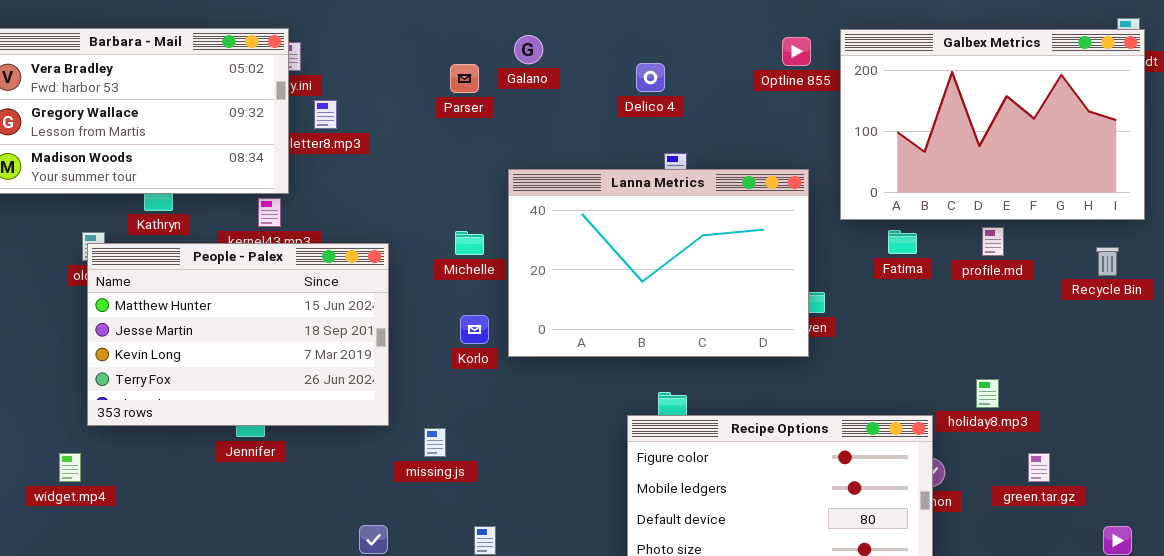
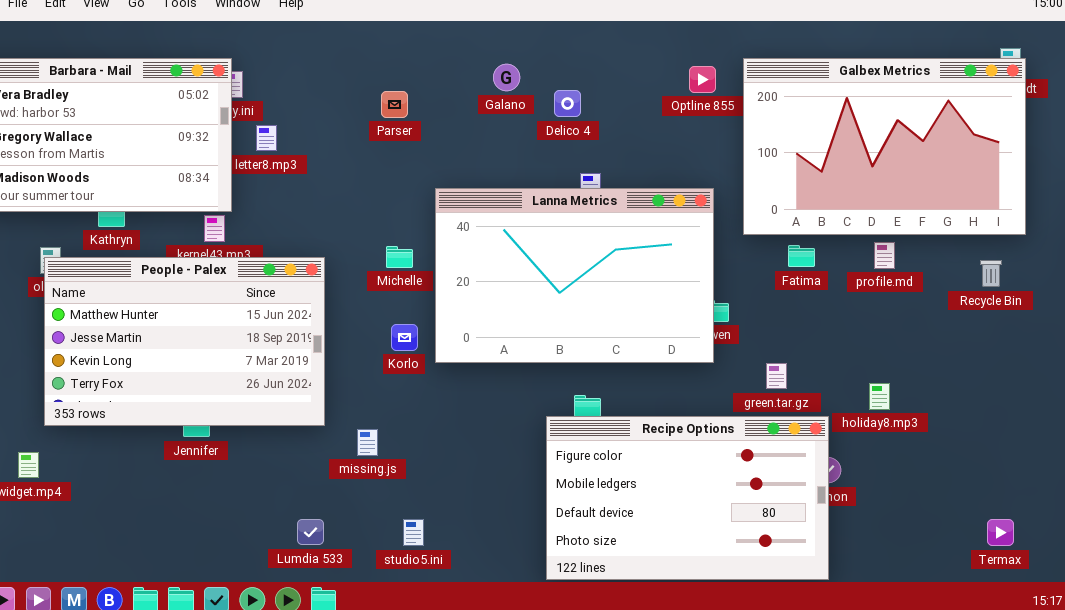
Galano: [514,35,543,64] -> [493,64,520,91], moved
green.tar.gz: [1028,453,1050,482] -> [766,363,787,389], moved

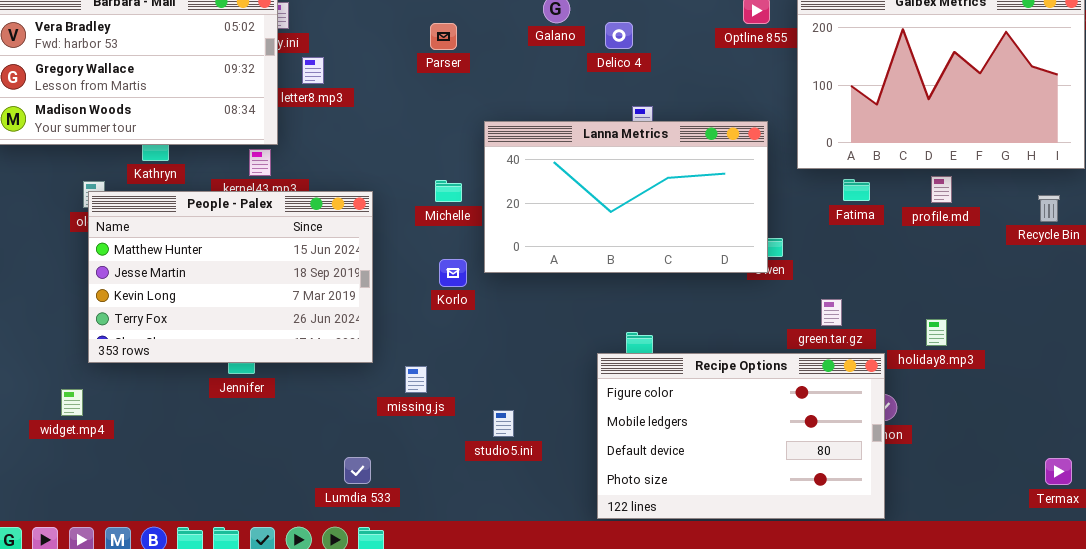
Lanna Metrics: [435,188,714,363] -> [484,121,768,273], resized
studio5.ini: [403,519,424,546] -> [493,410,514,437], moved

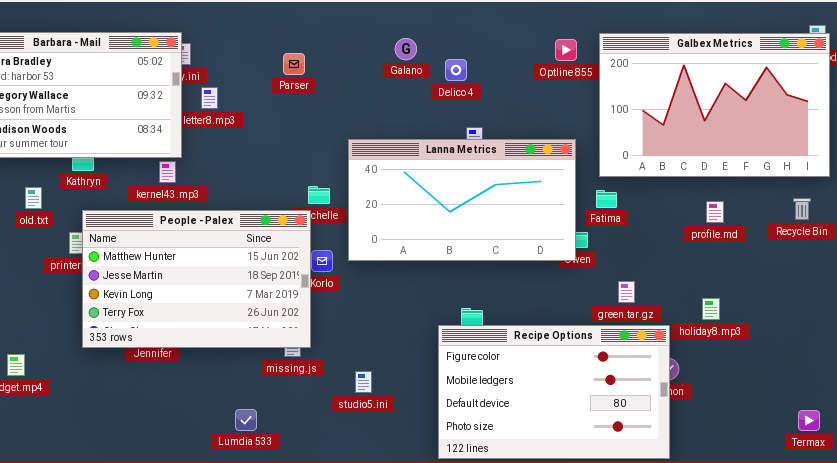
Parser: [430,23,457,50] -> [283,53,305,75], moved
profile.md: [931,176,952,203] -> [706,201,724,223], moved
Fatima: [843,179,870,201] -> [596,190,617,208], moved
People - Palex: [88,191,373,363] -> [82,210,311,348], moved

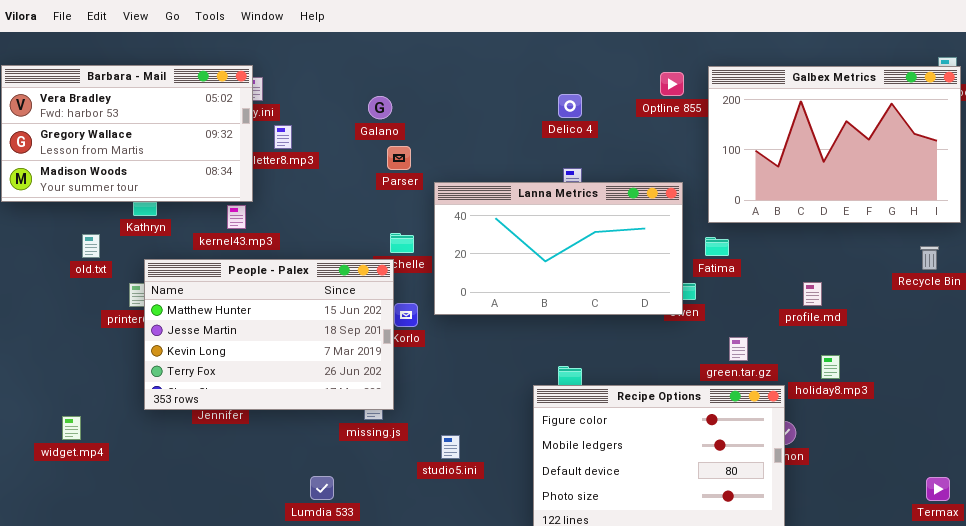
Galano: [395,38,417,60] -> [368,96,392,119], moved
Parser: [283,53,305,75] -> [387,146,411,170], moved
Delico 4: [445,59,467,81] -> [558,94,582,118], moved
profile.md: [706,201,724,223] -> [803,282,822,306], moved

